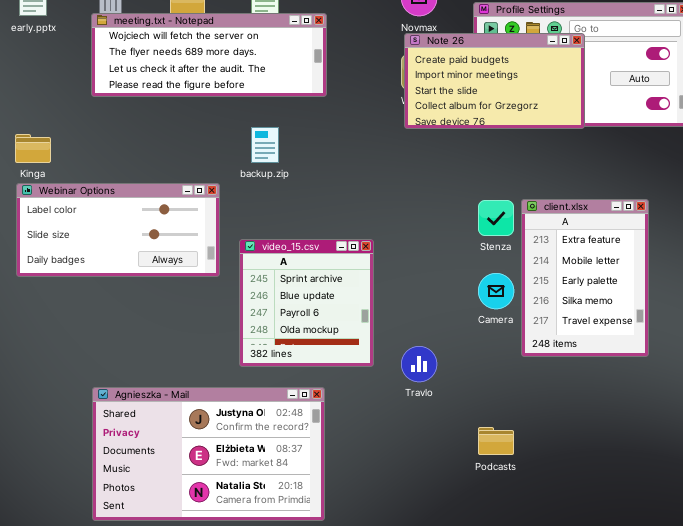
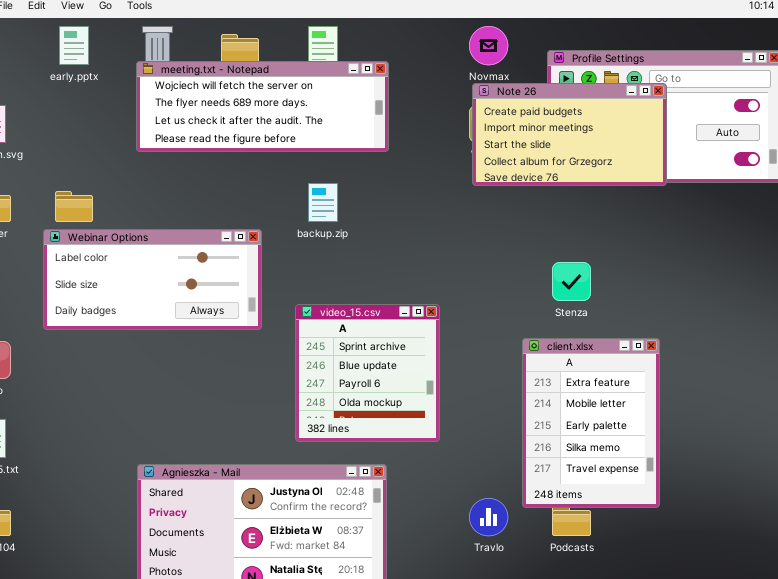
Webinar Options: [16,183,220,277] -> [43,229,262,330], moved
client.xlsx: [521,199,649,357] -> [522,338,660,508], moved
Travlo: [401,346,437,382] -> [469,498,508,536], moved

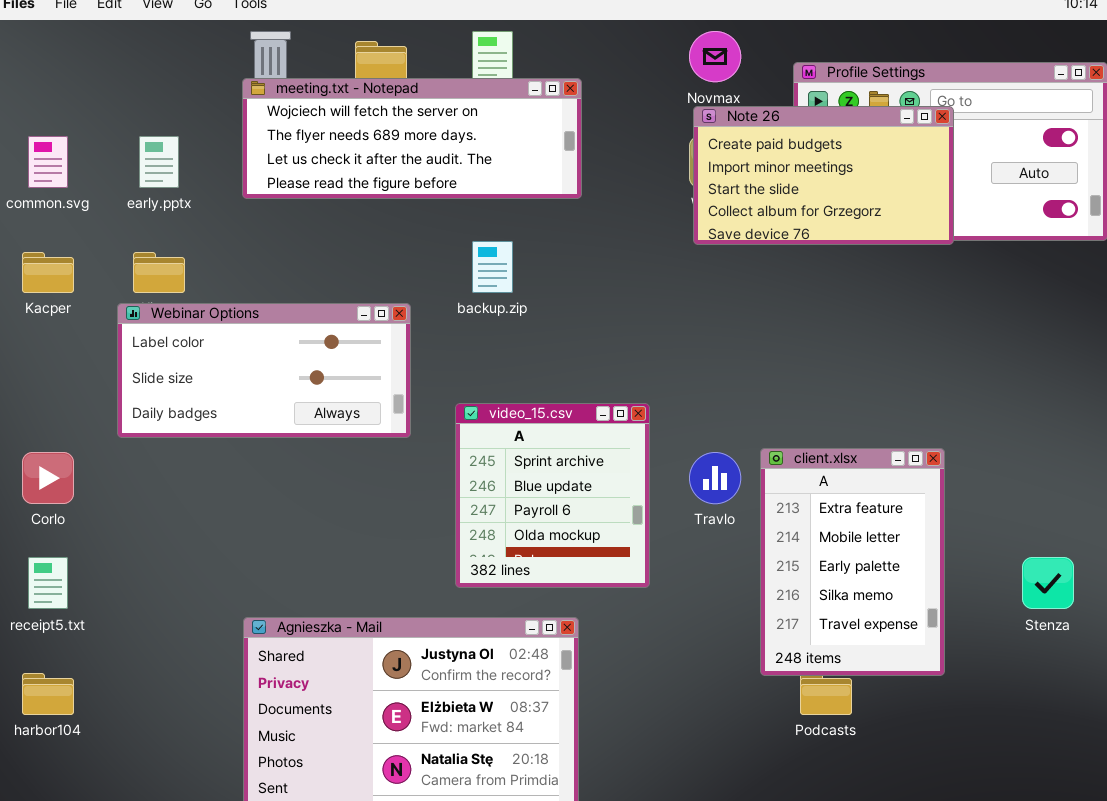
early.pptx: [59,26,89,65] -> [139,136,179,188], moved
Stenza: [552,262,591,301] -> [1022,557,1074,609], moved
Travlo: [469,498,508,536] -> [689,452,741,504], moved

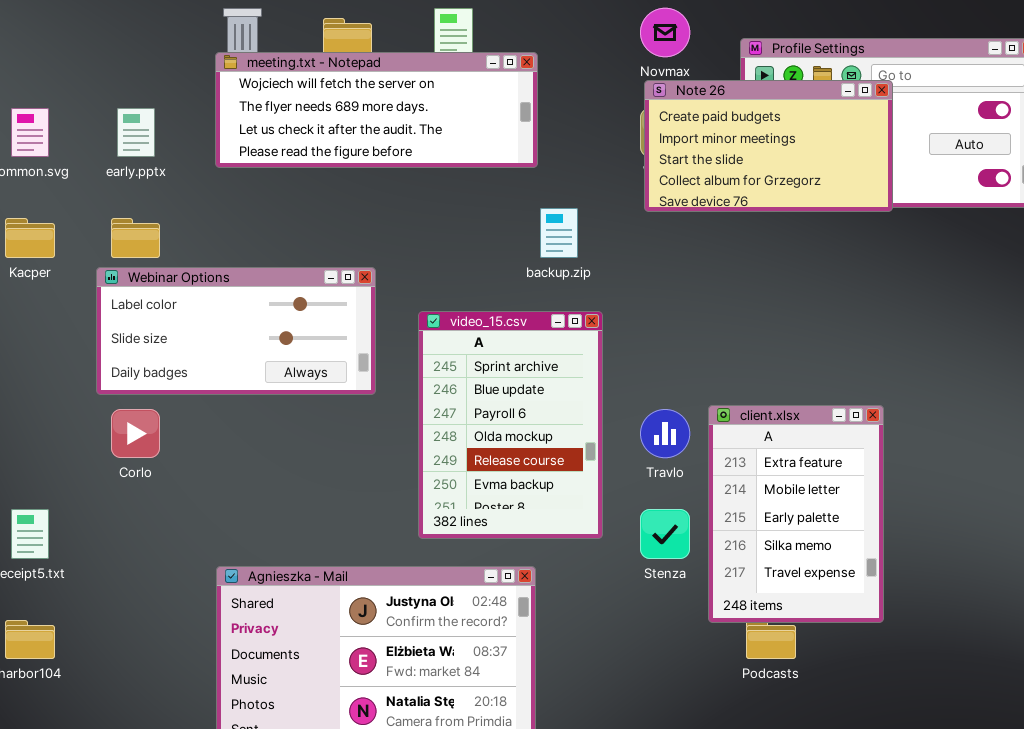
backup.zip: [472,241,513,293] -> [540,208,578,258], moved
video_15.csv: [455,403,650,588] -> [418,311,603,539], resized
Corlo: [22,452,74,504] -> [111,409,160,458], moved
Stenza: [1022,557,1074,609] -> [640,509,690,559], moved

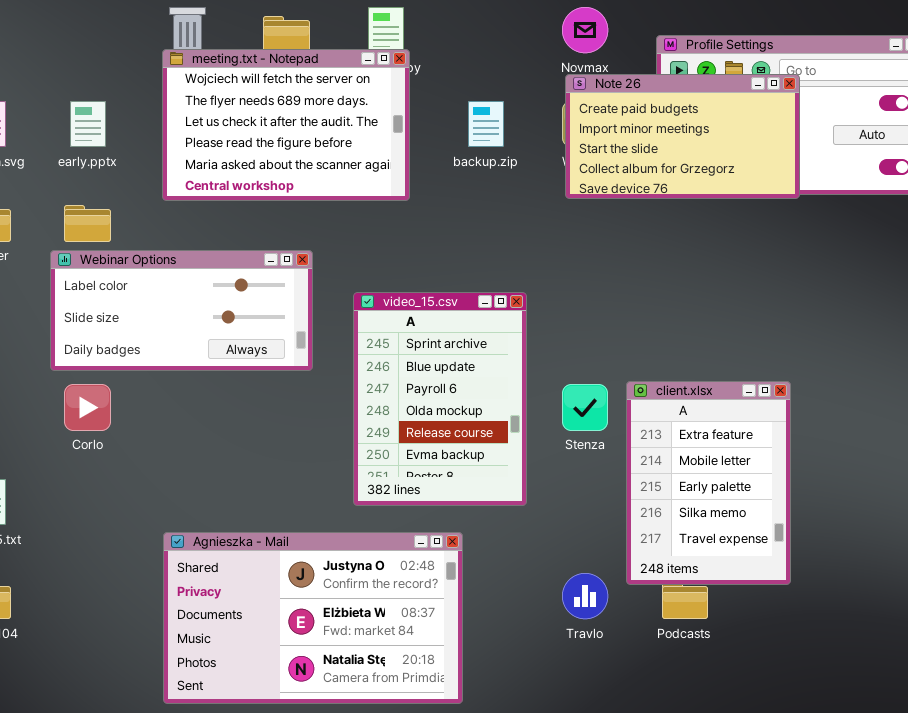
meeting.txt - Notepad: [215,52,538,168] -> [162,49,410,201], resized
backup.zip: [540,208,578,258] -> [468,101,504,147], moved
Travlo: [640,409,690,458] -> [562,573,608,619], moved
Stenza: [640,509,690,559] -> [562,384,608,431], moved

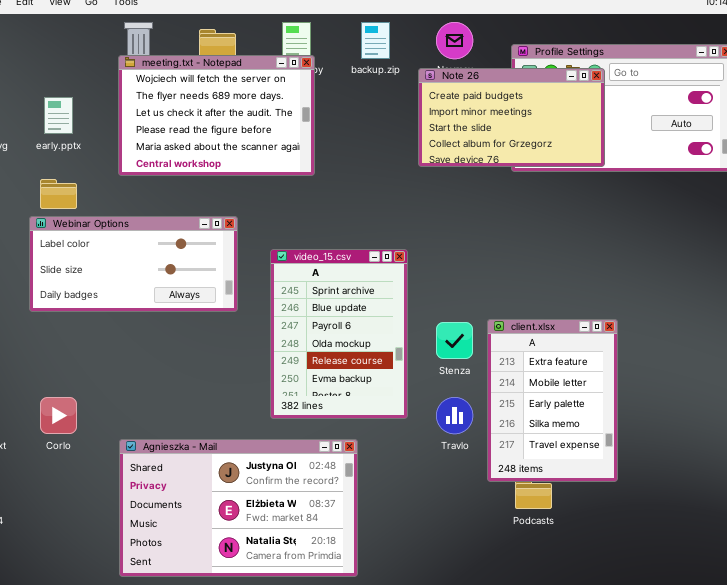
Note 26: [565,74,800,199] -> [418,68,605,167], moved
backup.zip: [468,101,504,147] -> [361,22,390,59], moved
Corlo: [64,384,111,431] -> [40,397,77,434], moved
Travlo: [562,573,608,619] -> [436,397,473,434], moved

